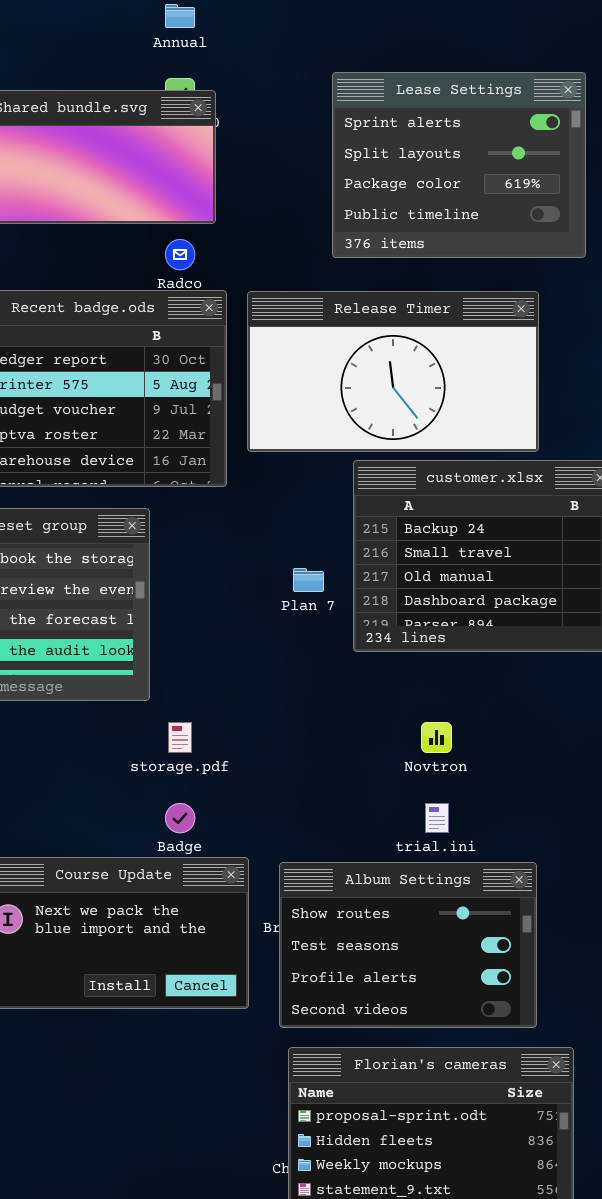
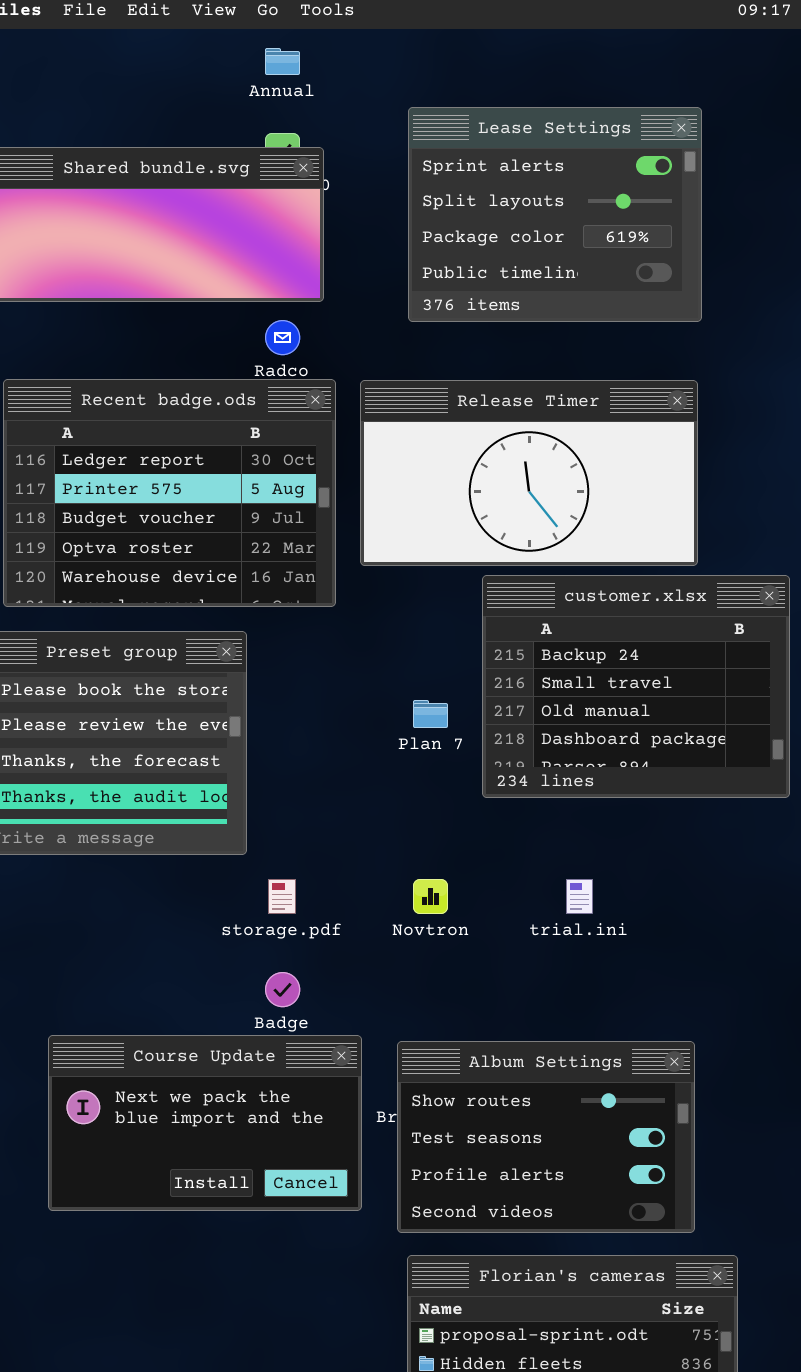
Lease Settings: [332,72,586,258] -> [408,107,702,322], moved
Novtron: [421,722,452,753] -> [413,879,448,914], moved
trial.ini: [425,803,449,833] -> [566,879,593,914], moved

